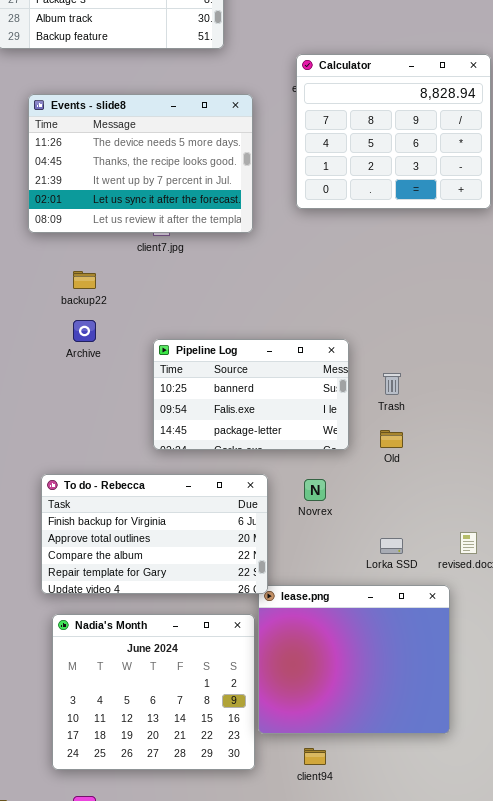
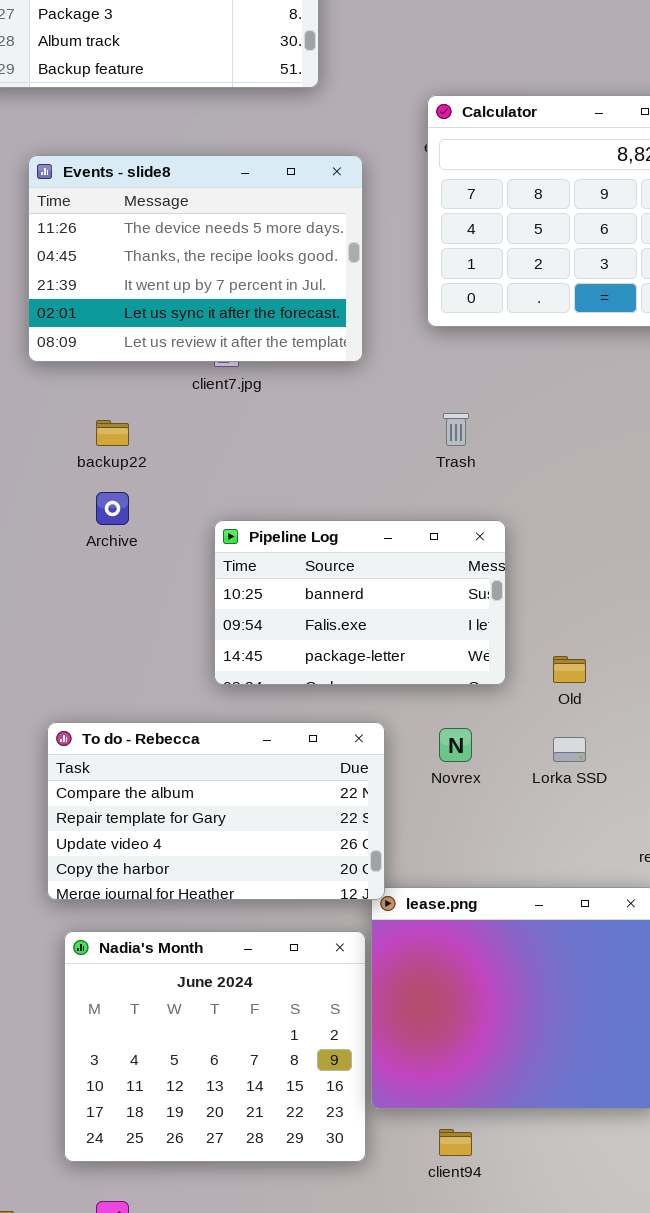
Trash: [383,373,401,395] -> [443,413,469,446], moved
To do - Rebecca: [41,474,268,594] -> [47,722,385,900], scrolled down 2 rows
Lorka SSD: [380,538,403,554] -> [553,737,586,762], moved

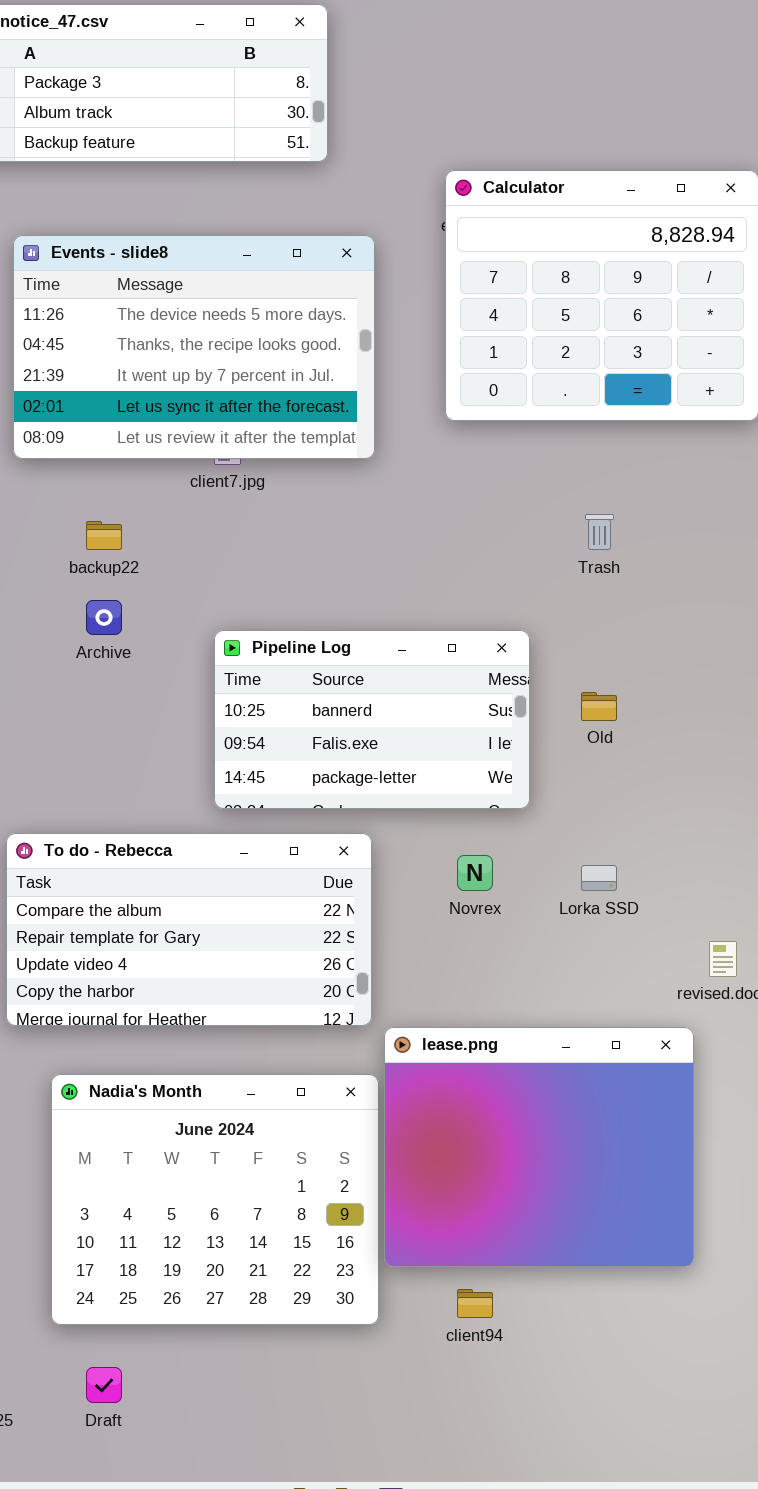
Trash: [443,413,469,446] -> [585,514,614,550], moved
Old: [553,656,586,683] -> [581,692,617,721], moved
To do - Rebecca: [47,722,385,900] -> [6,833,372,1026], moved

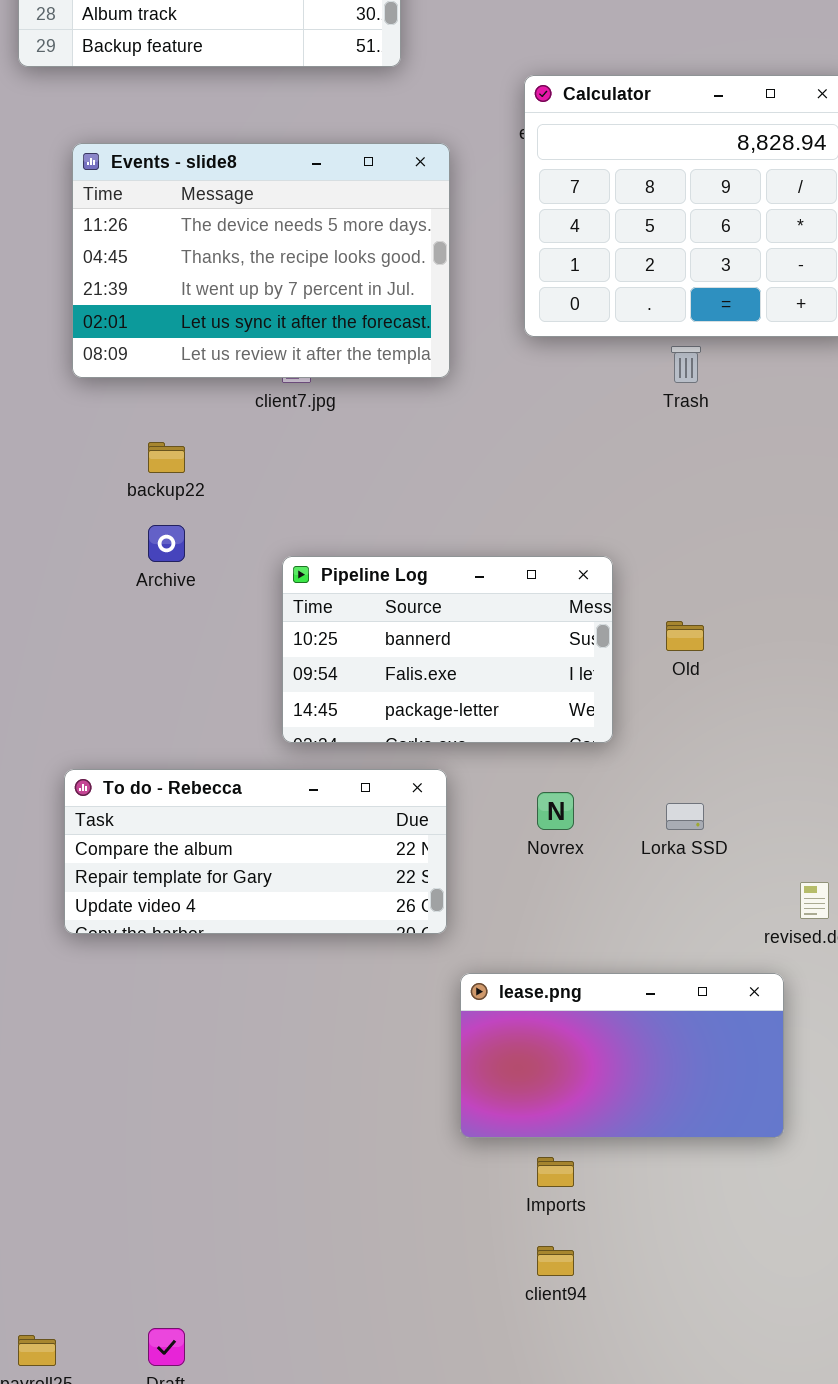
Trash: [585,514,614,550] -> [671,346,701,383], moved
To do - Rebecca: [6,833,372,1026] -> [64,769,447,934], resized
lease.png: [384,1027,694,1267] -> [460,973,784,1138], resized
Nadia's Month: [51,1074,379,1325] -> none, closed

